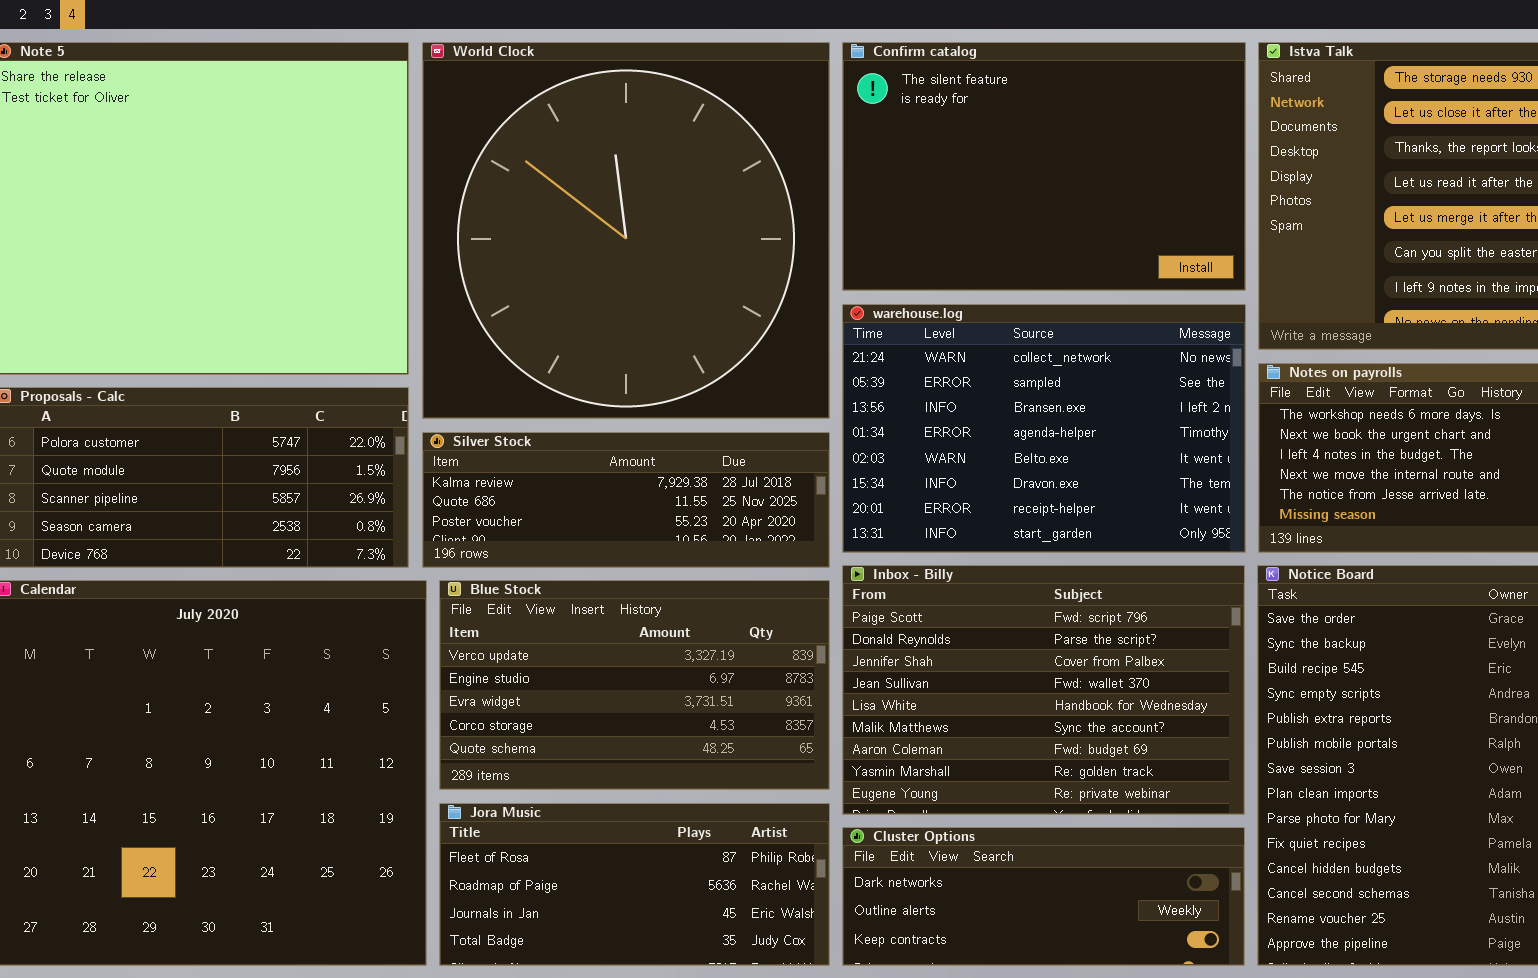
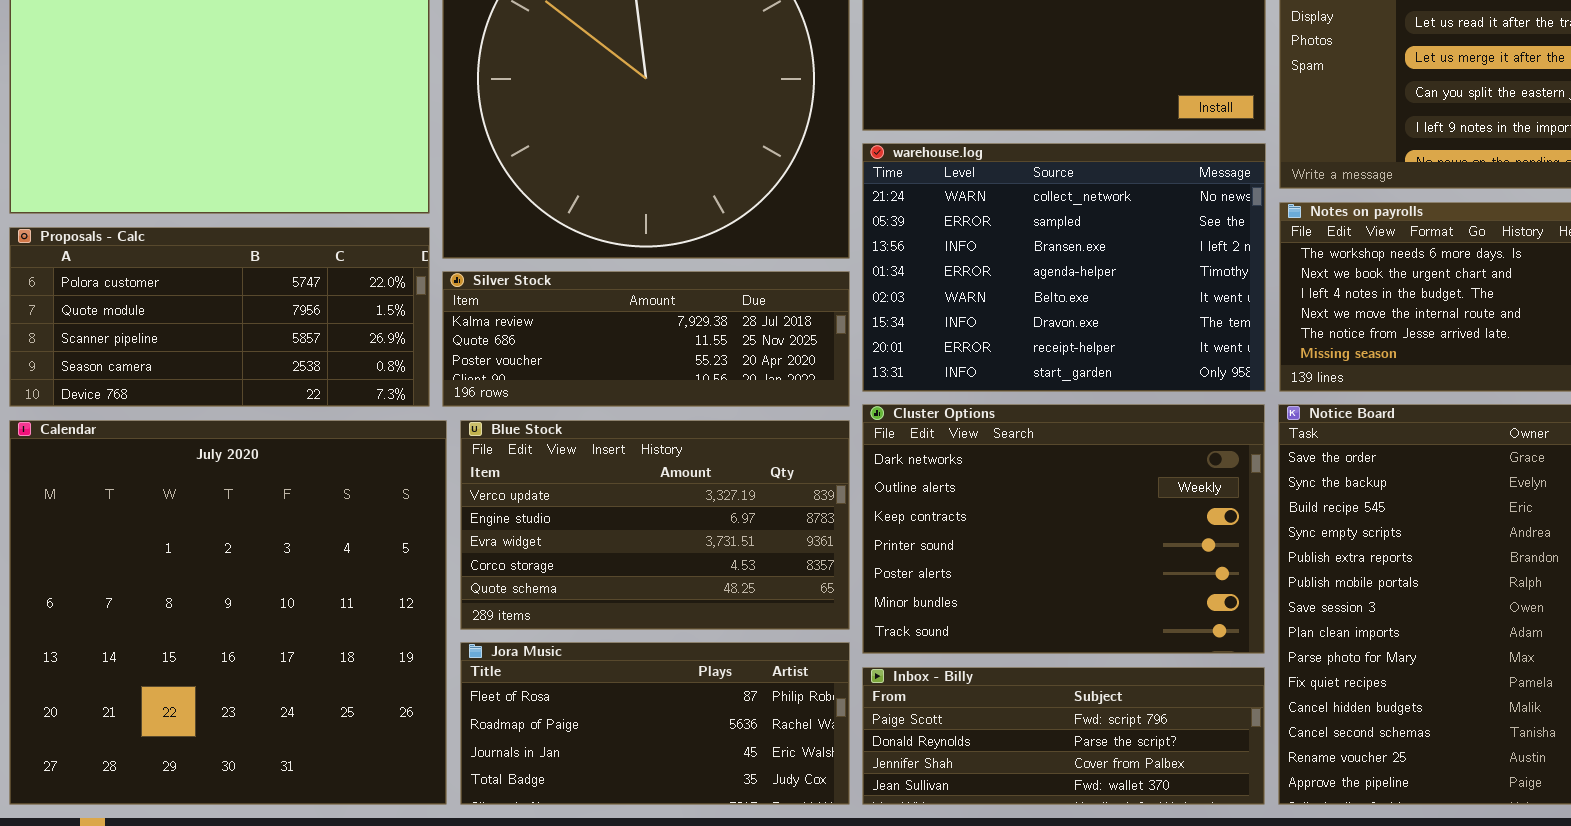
Inbox - Billy: [842,565,1245,815] -> [862,667,1265,805], moved, resized
Cluster Options: [842,827,1245,966] -> [862,404,1265,654], moved, resized

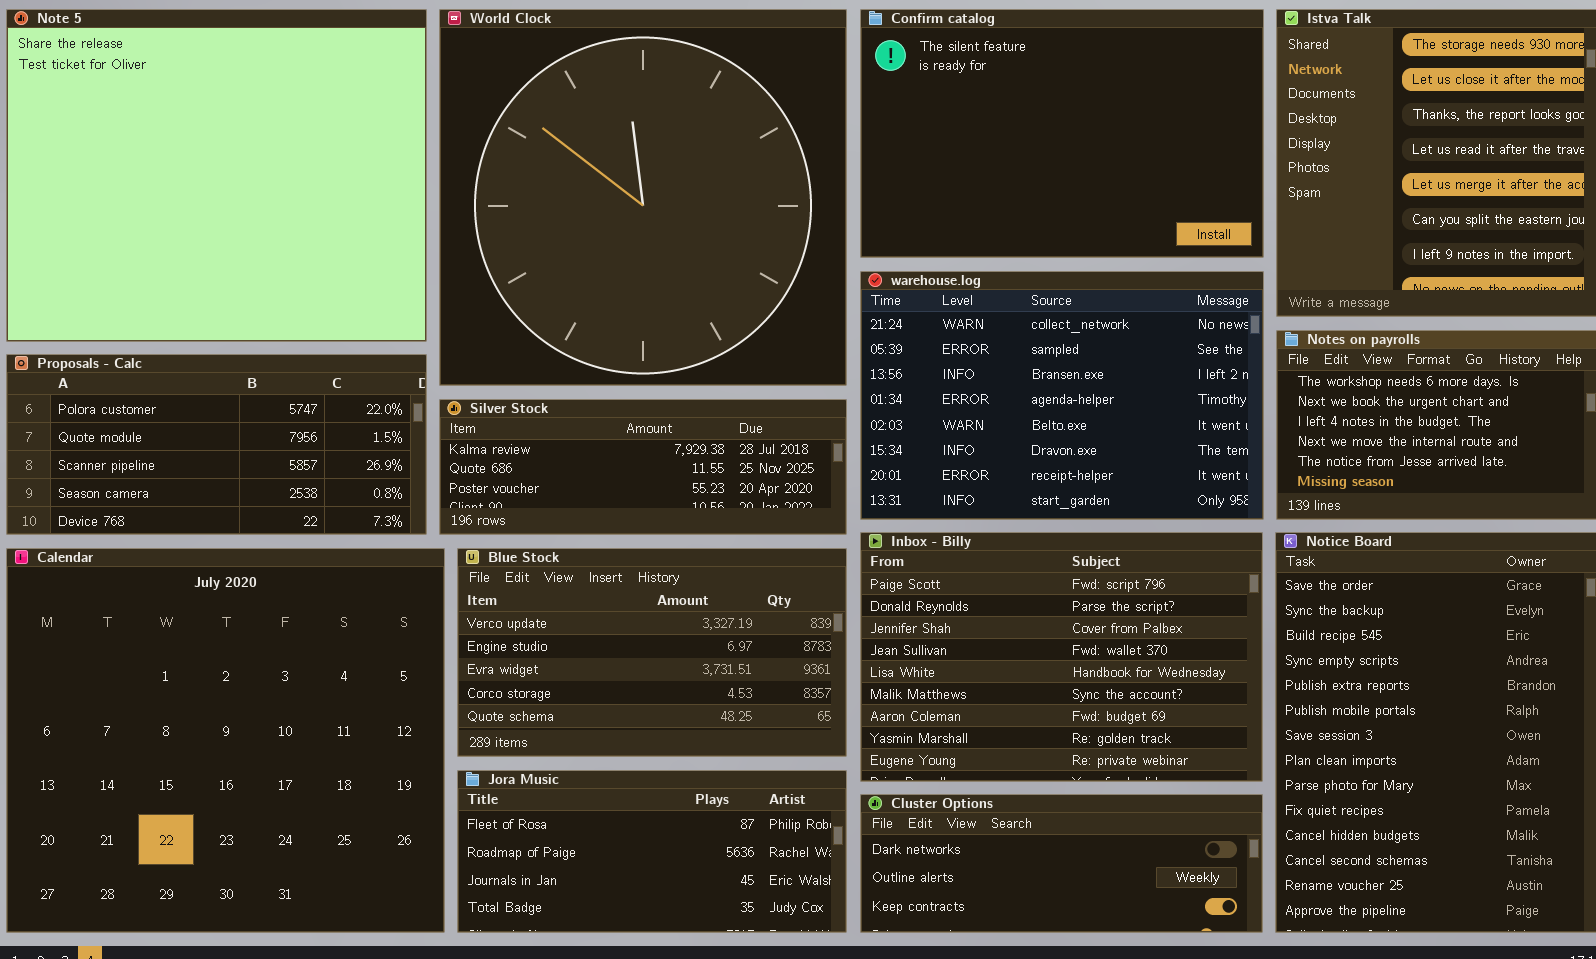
Cluster Options: [862,404,1265,654] -> [860,794,1263,933], moved, resized
Inbox - Billy: [862,667,1265,805] -> [860,532,1263,782], moved, resized

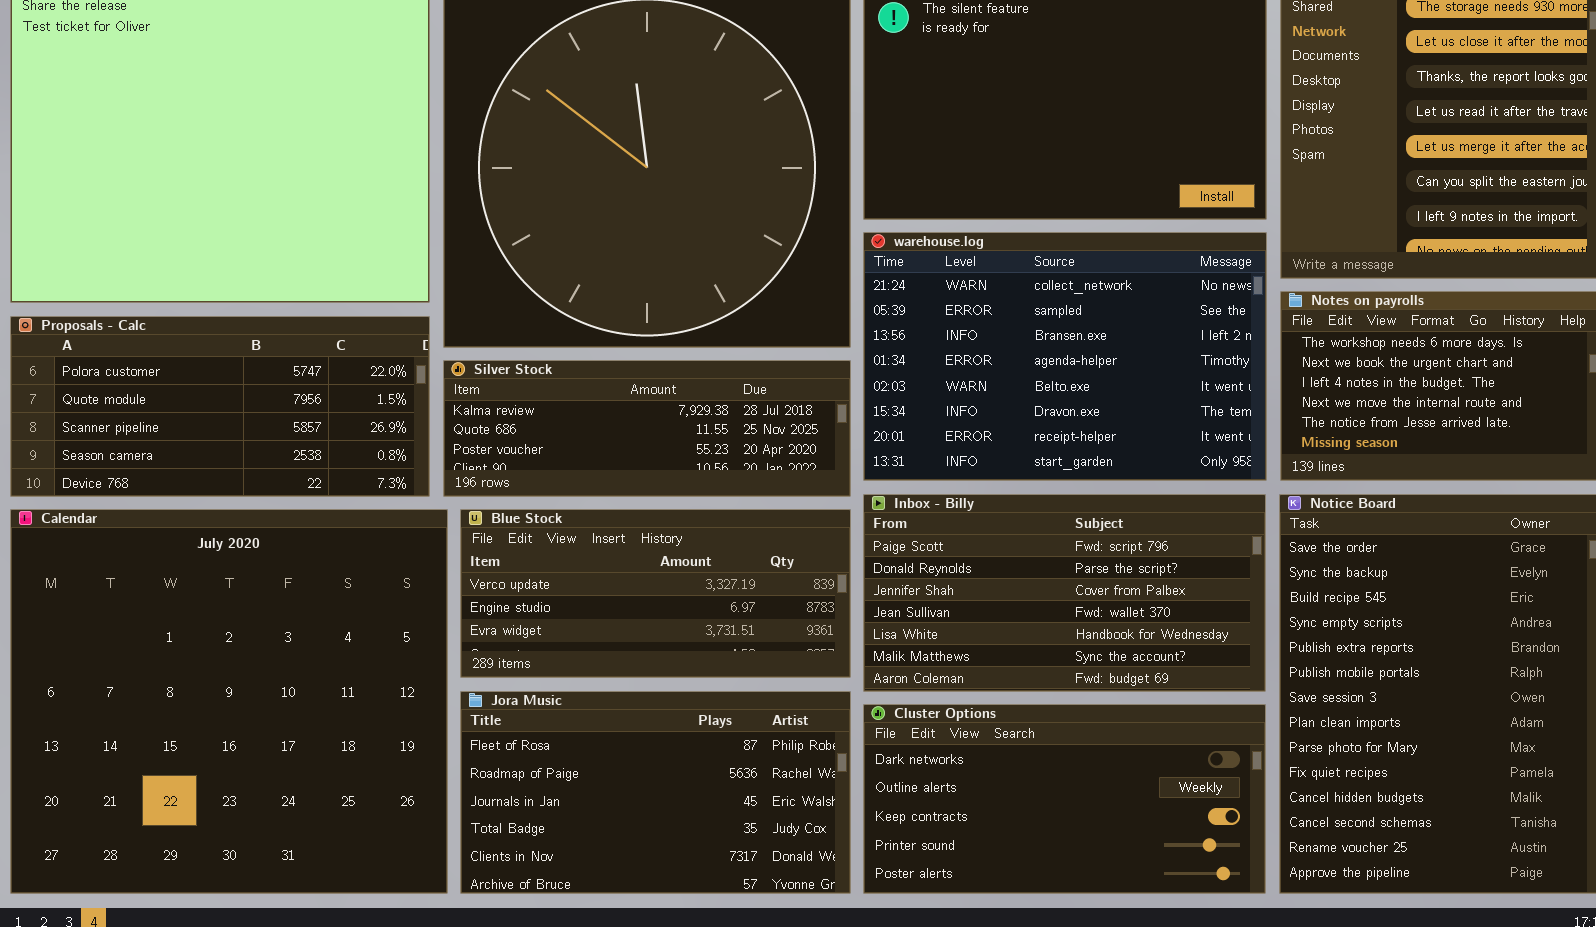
Inbox - Billy: [860,532,1263,782] -> [863,494,1266,692], resized
Blue Stock: [457,548,847,757] -> [460,509,851,678], resized
Jora Music: [457,770,847,933] -> [460,691,851,894], resized
Cluster Options: [860,794,1263,933] -> [863,704,1266,894], resized

